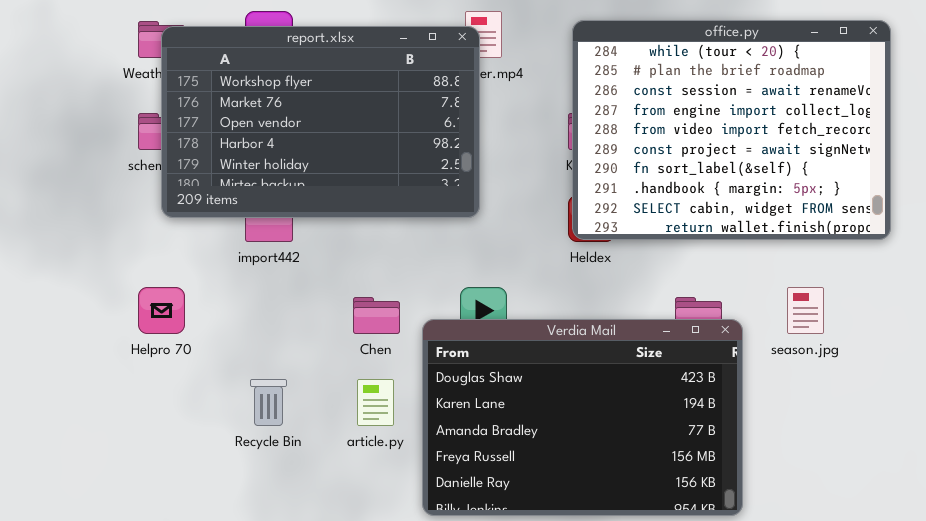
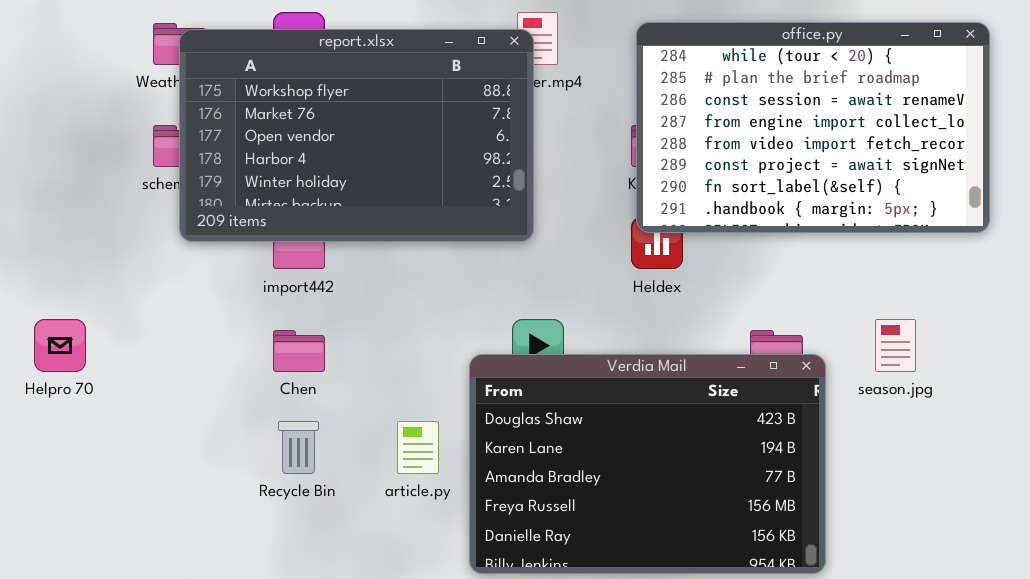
office.py: [572,20,891,240] -> [636,22,990,233], resized
Helpro 70: [138,287,185,334] -> [34,319,86,372], moved
Chen: [353,297,400,334] -> [273,330,325,372], moved

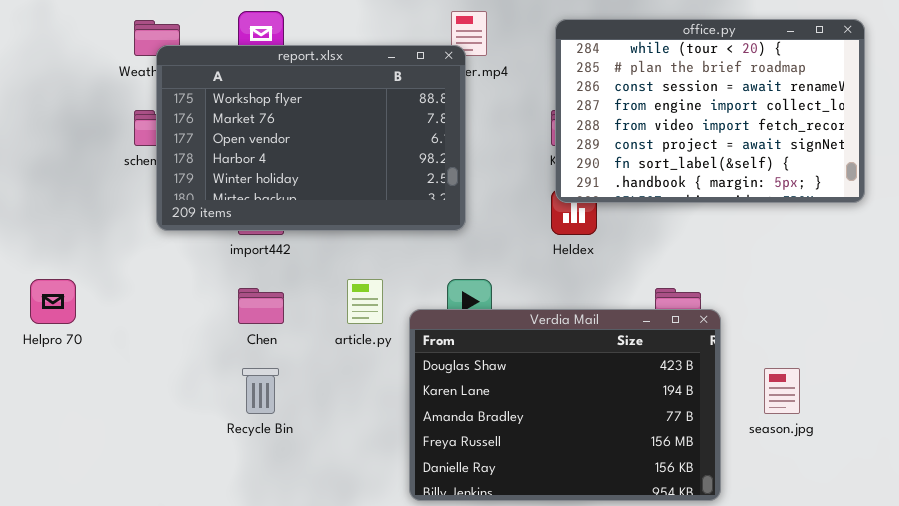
report.xlsx: [179,29,534,242] -> [156,45,466,231], moved
season.jpg: [875,319,916,372] -> [764,368,800,414], moved
article.py: [397,421,439,474] -> [347,279,383,324], moved

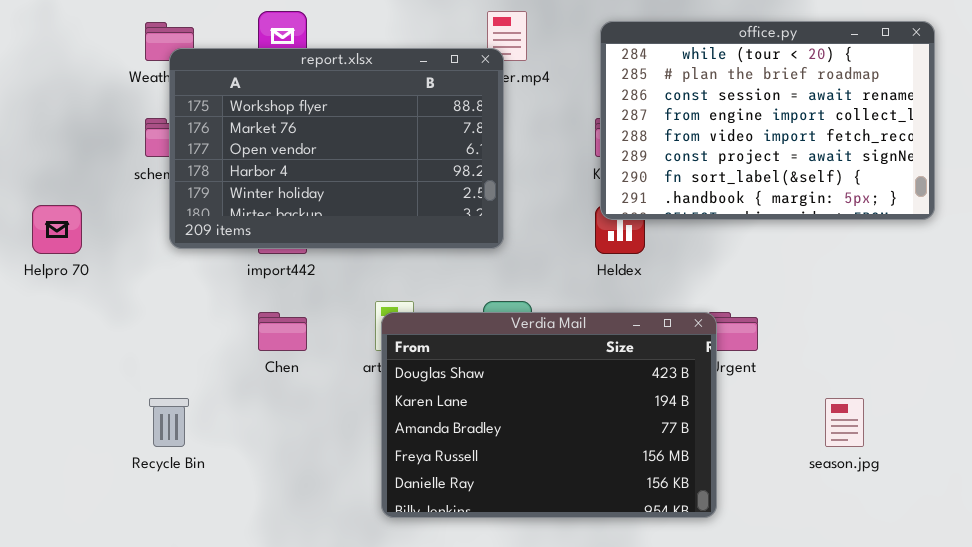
Helpro 70: [30,279,76,324] -> [32,205,82,254], moved
Verdia Mail: [409,309,721,501] -> [381,312,717,518], moved
Recycle Bin: [242,368,279,414] -> [149,398,189,447], moved

